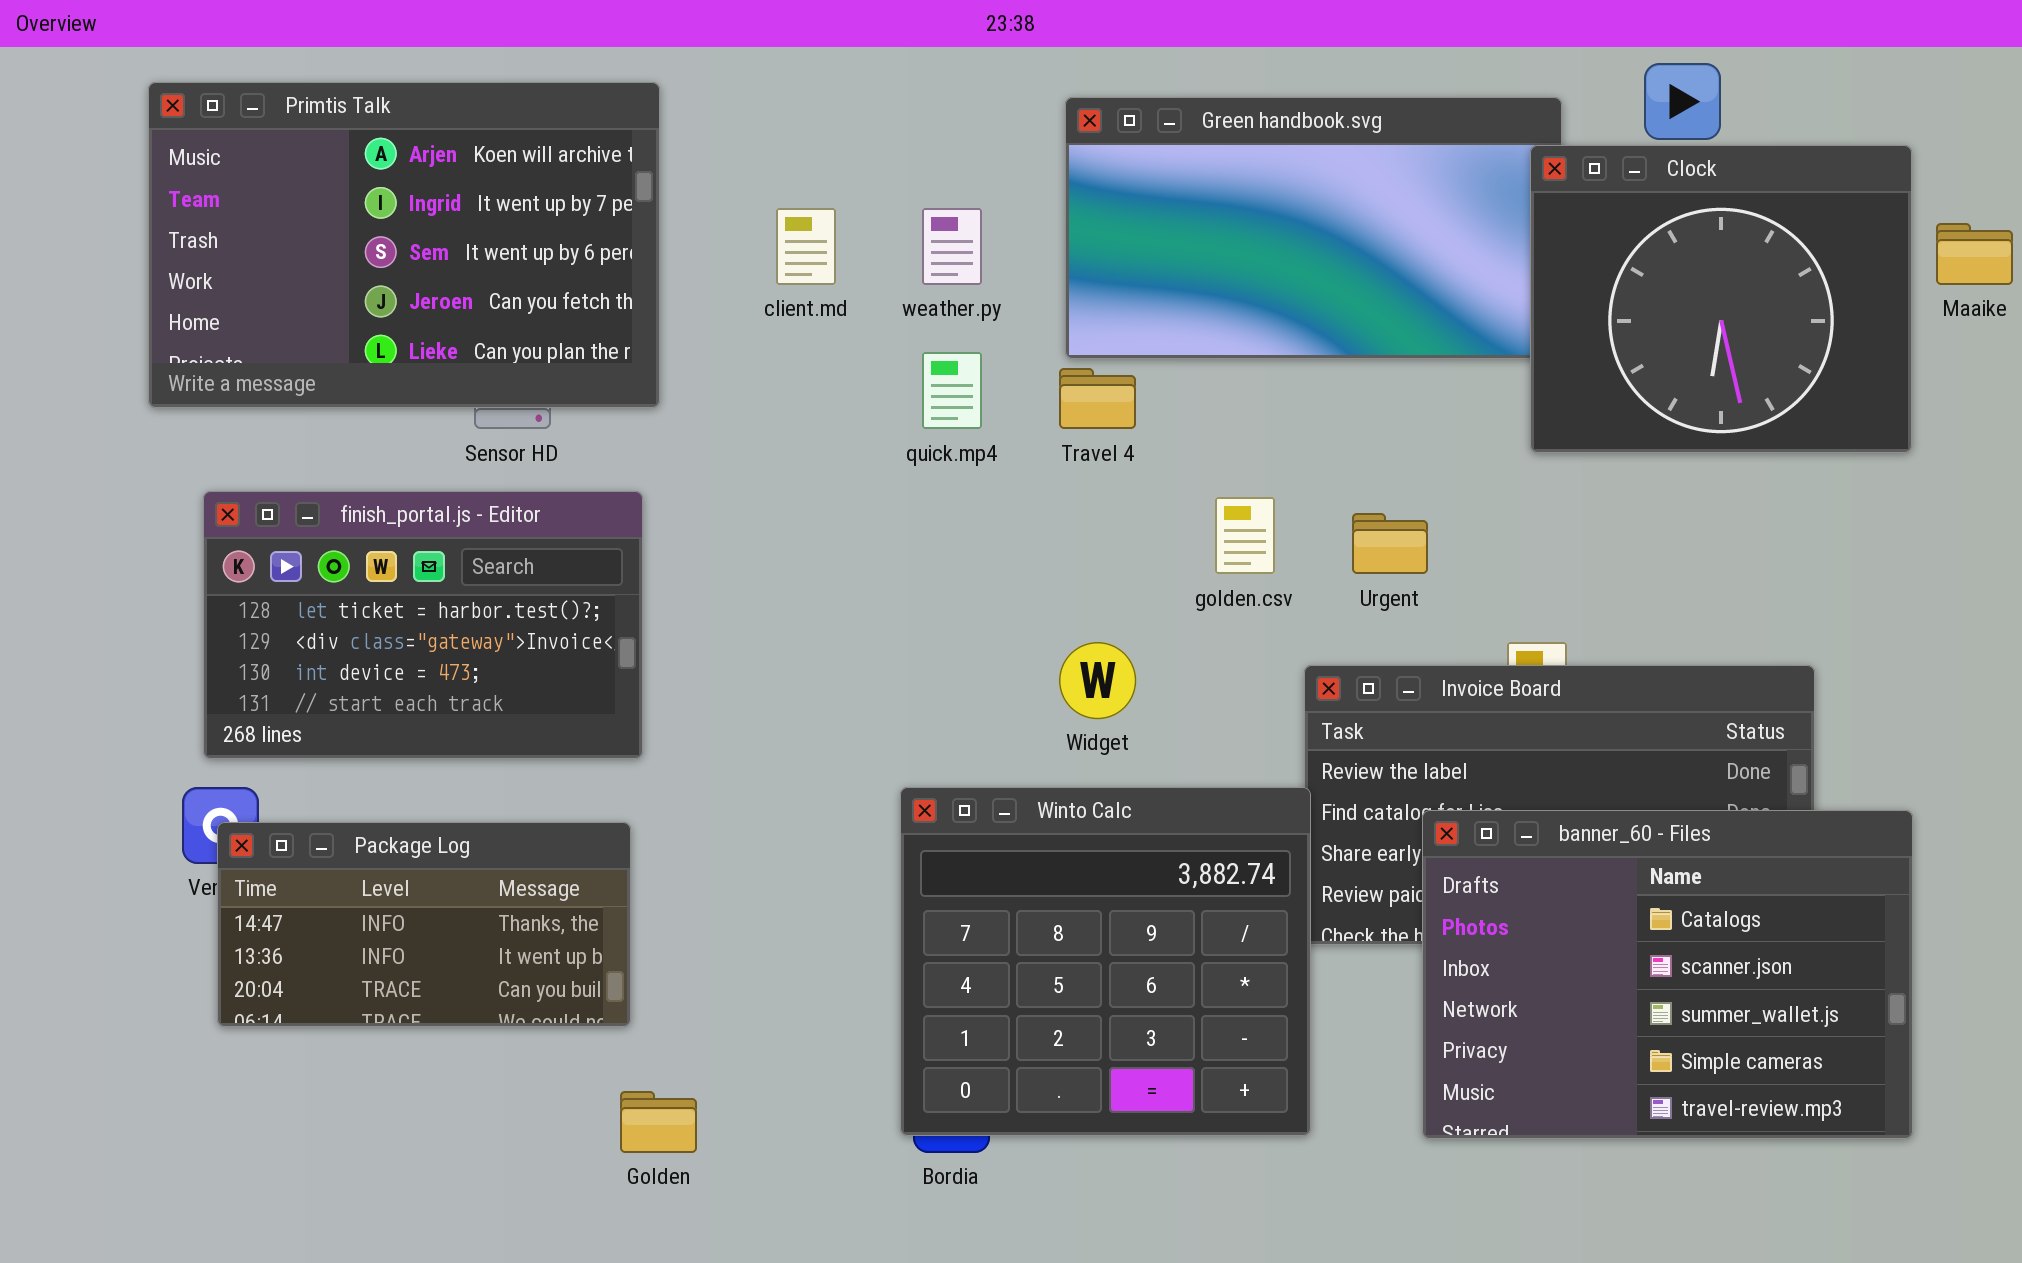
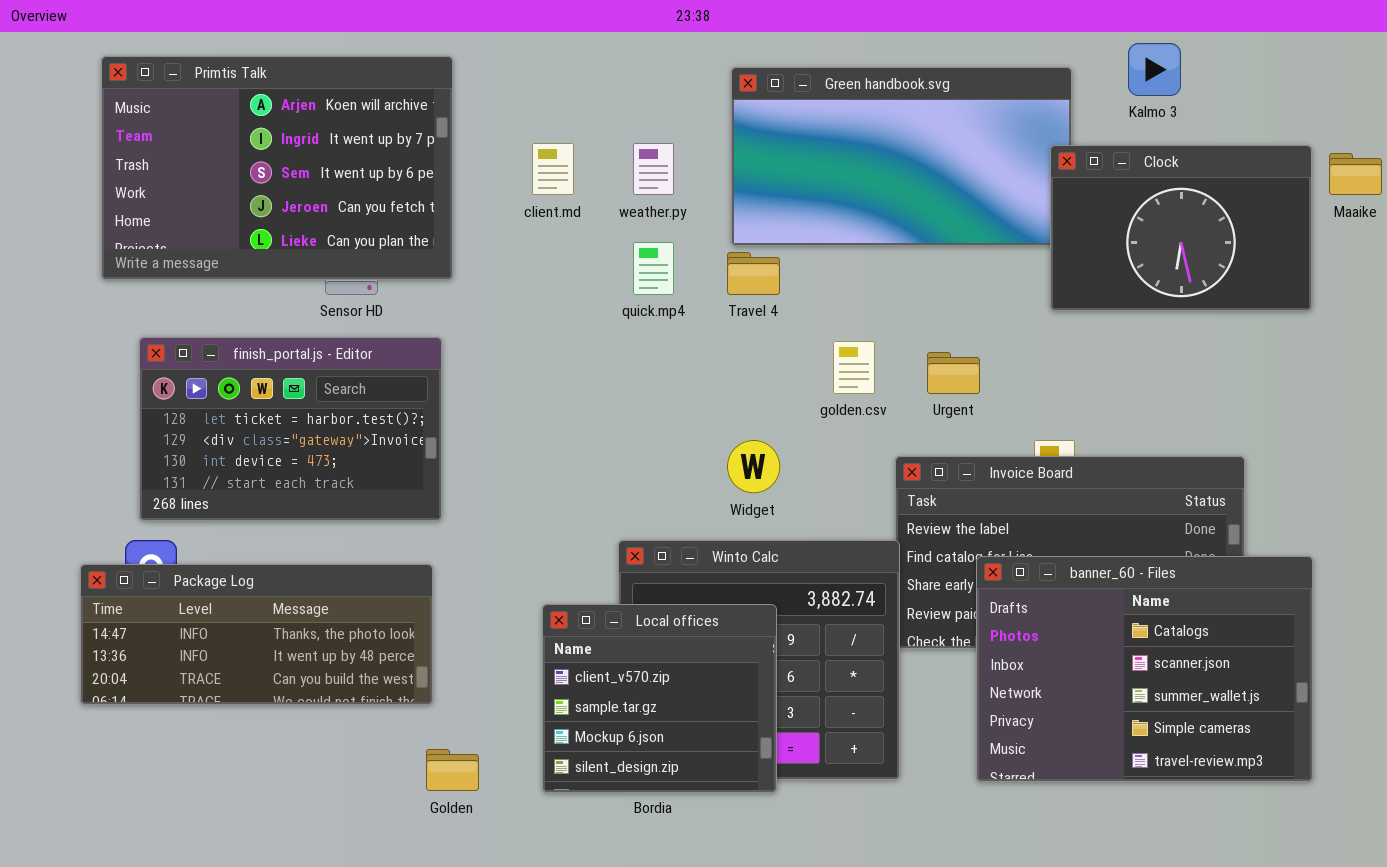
Clock: [1530,145,1912,453] -> [1050,145,1312,311], resized
Package Log: [217,822,631,1027] -> [80,564,433,705], resized
Local offices: none -> [542,604,777,793], opened

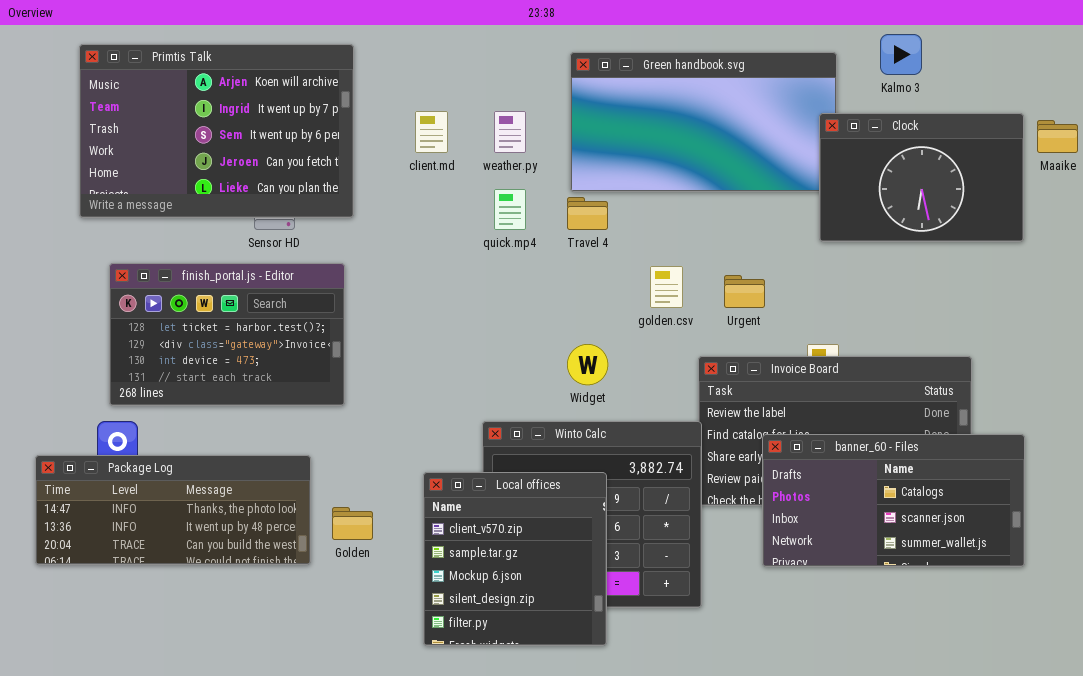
banner_60 - Files: [976,556,1313,782] -> [762,434,1025,567], resized
Package Log: [80,564,433,705] -> [35,455,311,565], moved
Local offices: [542,604,777,793] -> [423,472,607,646], resized
Golden: [426,749,479,791] -> [332,507,373,540], moved

